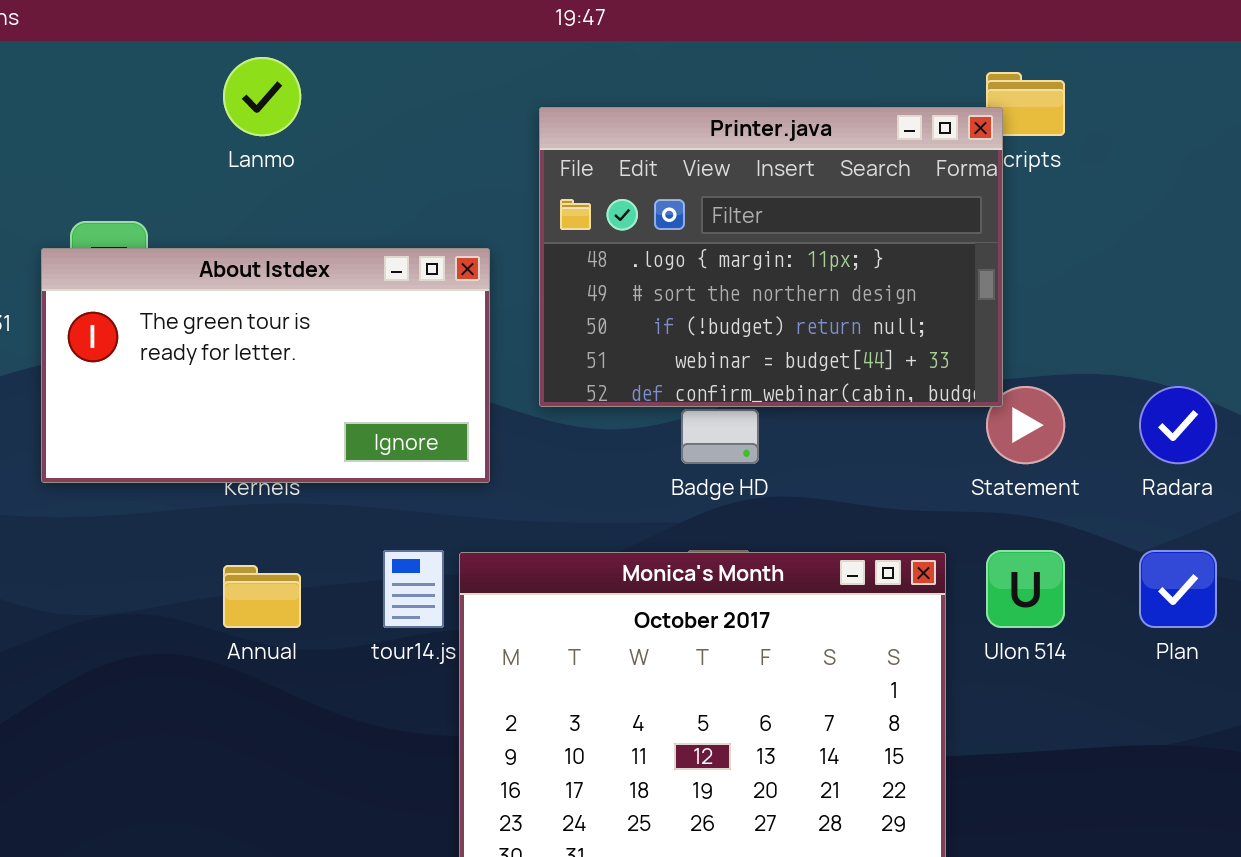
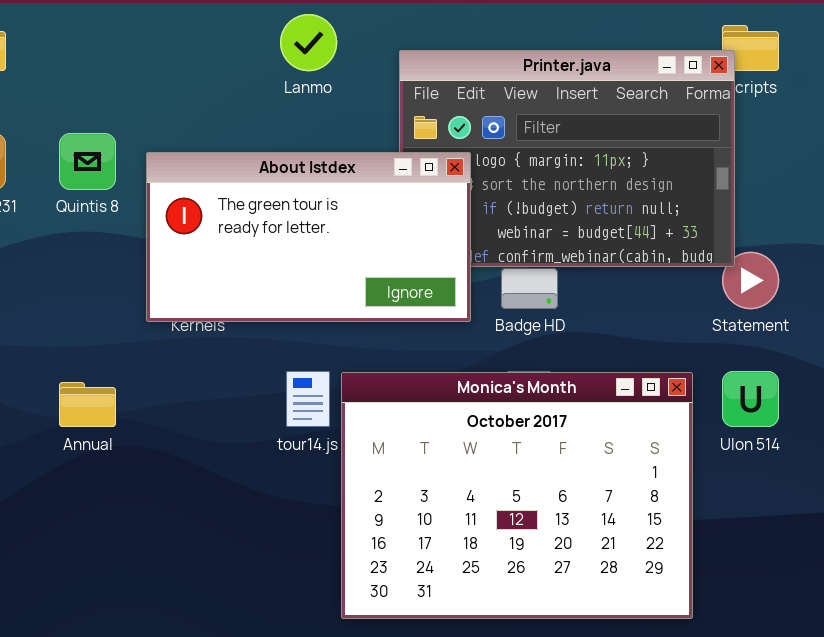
Lanmo: [223,57,301,136] -> [280,14,337,71], moved
About Istdex: [41,248,490,483] -> [146,152,471,322], moved
Annual: [223,565,301,628] -> [59,382,116,427], moved

